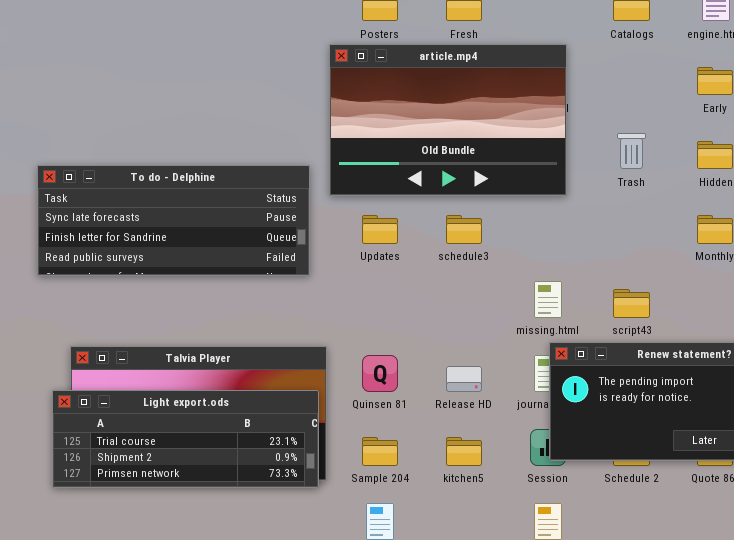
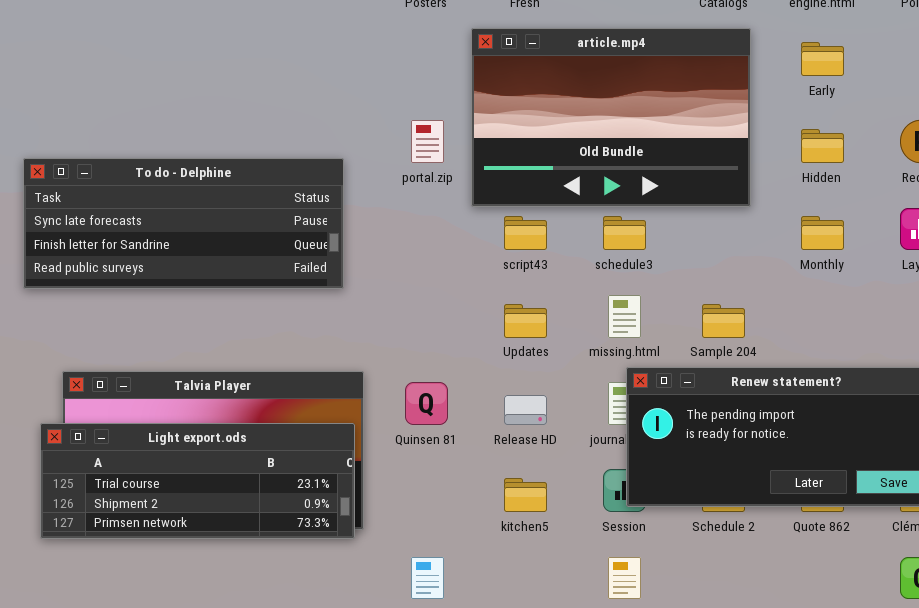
article.mp4: [329,44,567,196] -> [471,28,751,207], moved
Updates: [362,215,398,244] -> [504,304,547,338], moved
schedule3: [446,215,482,244] -> [603,216,646,250], moved
script43: [613,289,650,318] -> [504,216,547,250], moved
Sample 204: [362,437,398,466] -> [702,304,745,338], moved

